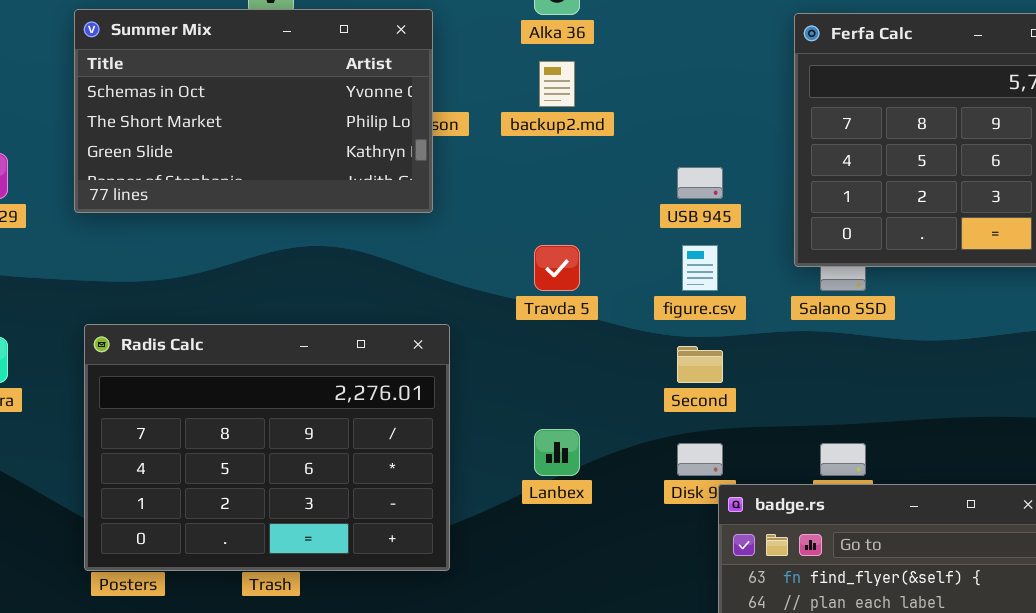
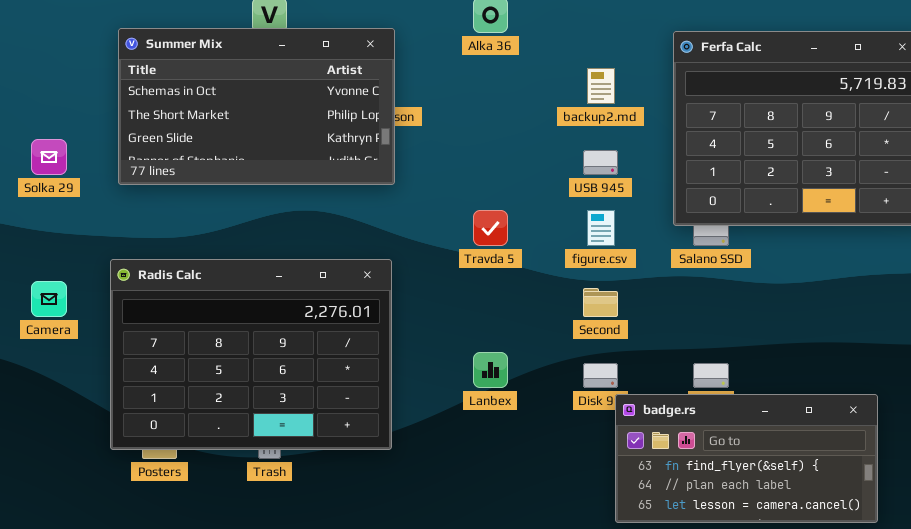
backup2.md: [539,61,575,107] -> [587,68,615,104], moved
Radis Calc: [84,324,450,571] -> [110,259,392,450], moved

